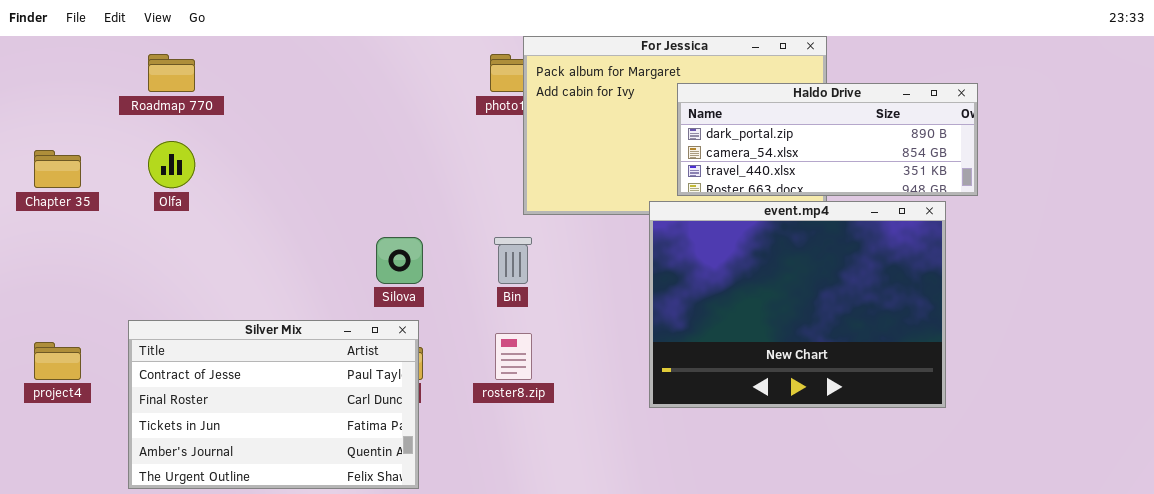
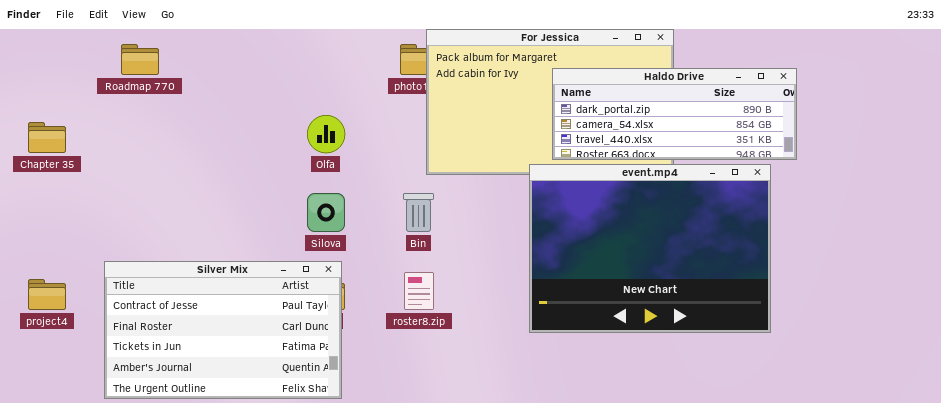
Olfa: [148,141,195,188] -> [307,115,345,153], moved

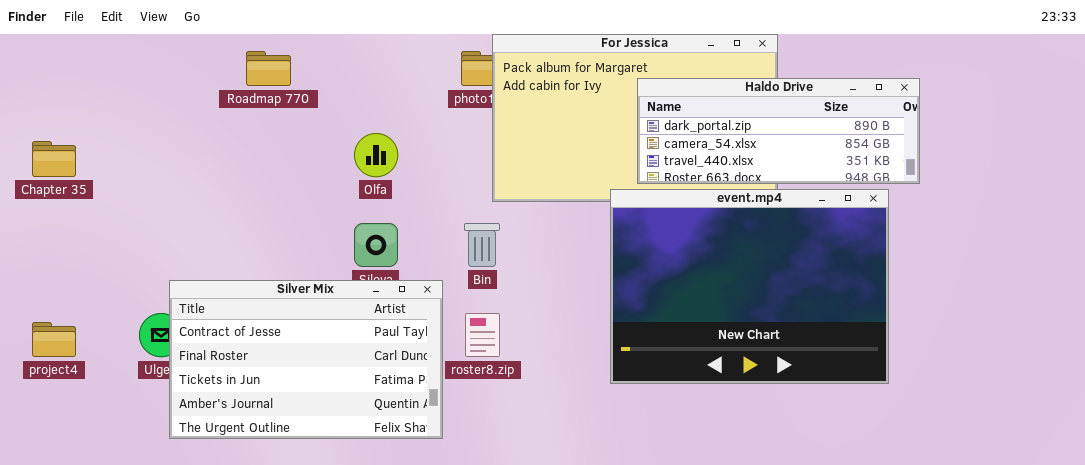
Roadmap 770: [121,44,159,75] -> [246,51,291,86], moved
Silver Mix: [104,261,342,399] -> [169,280,443,439], moved

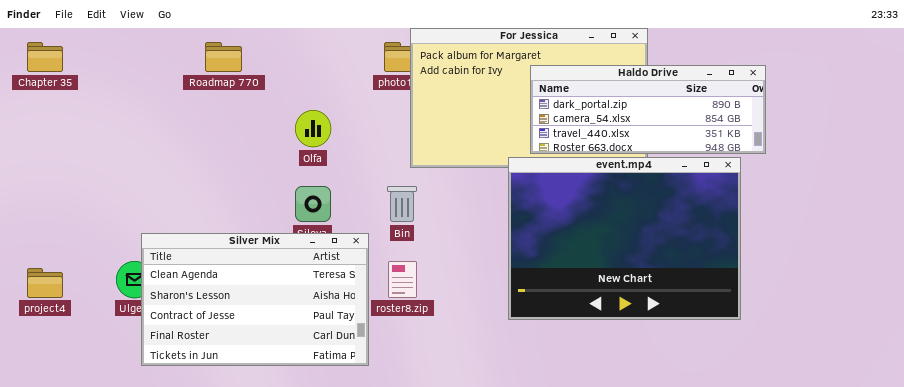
Chapter 35: [32,141,76,177] -> [27,42,63,72], moved
Silver Mix: [169,280,443,439] -> [141,233,369,366], scrolled up 2 rows

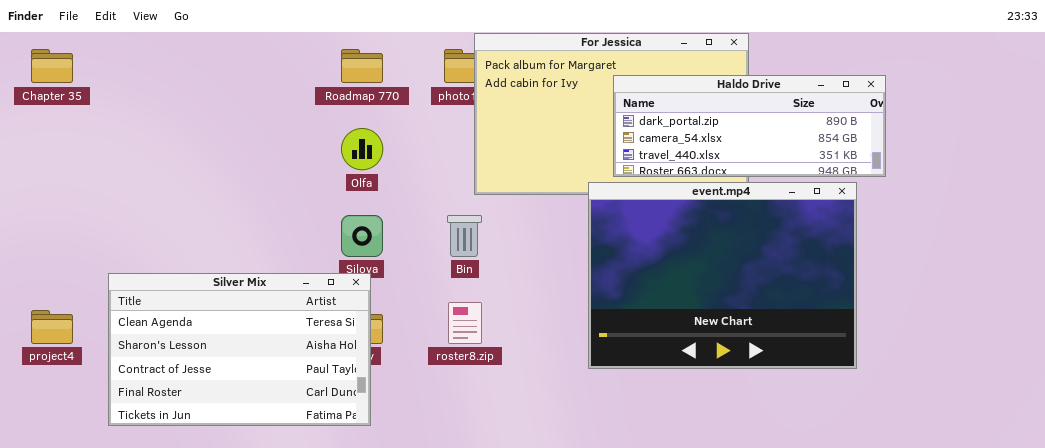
Roadmap 770: [205,42,242,72] -> [341,49,383,83], moved
Silver Mix: [141,233,369,366] -> [108,273,371,426], moved

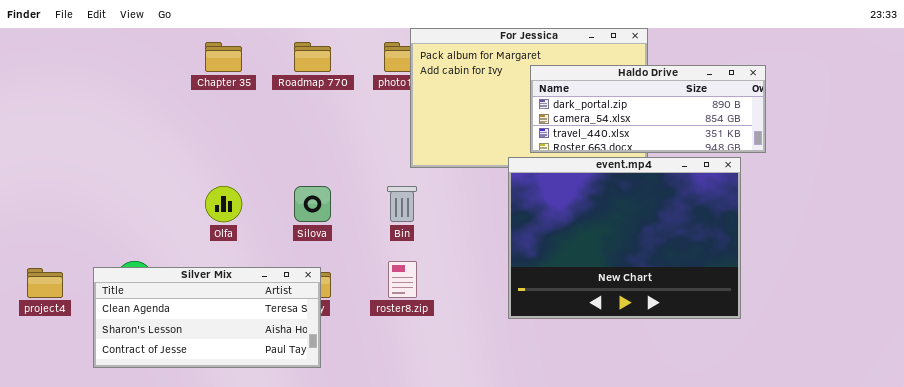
Chapter 35: [31,49,73,83] -> [205,42,242,72], moved
Olfa: [341,128,383,170] -> [205,186,242,222], moved
Silver Mix: [108,273,371,426] -> [93,267,321,368], resized

